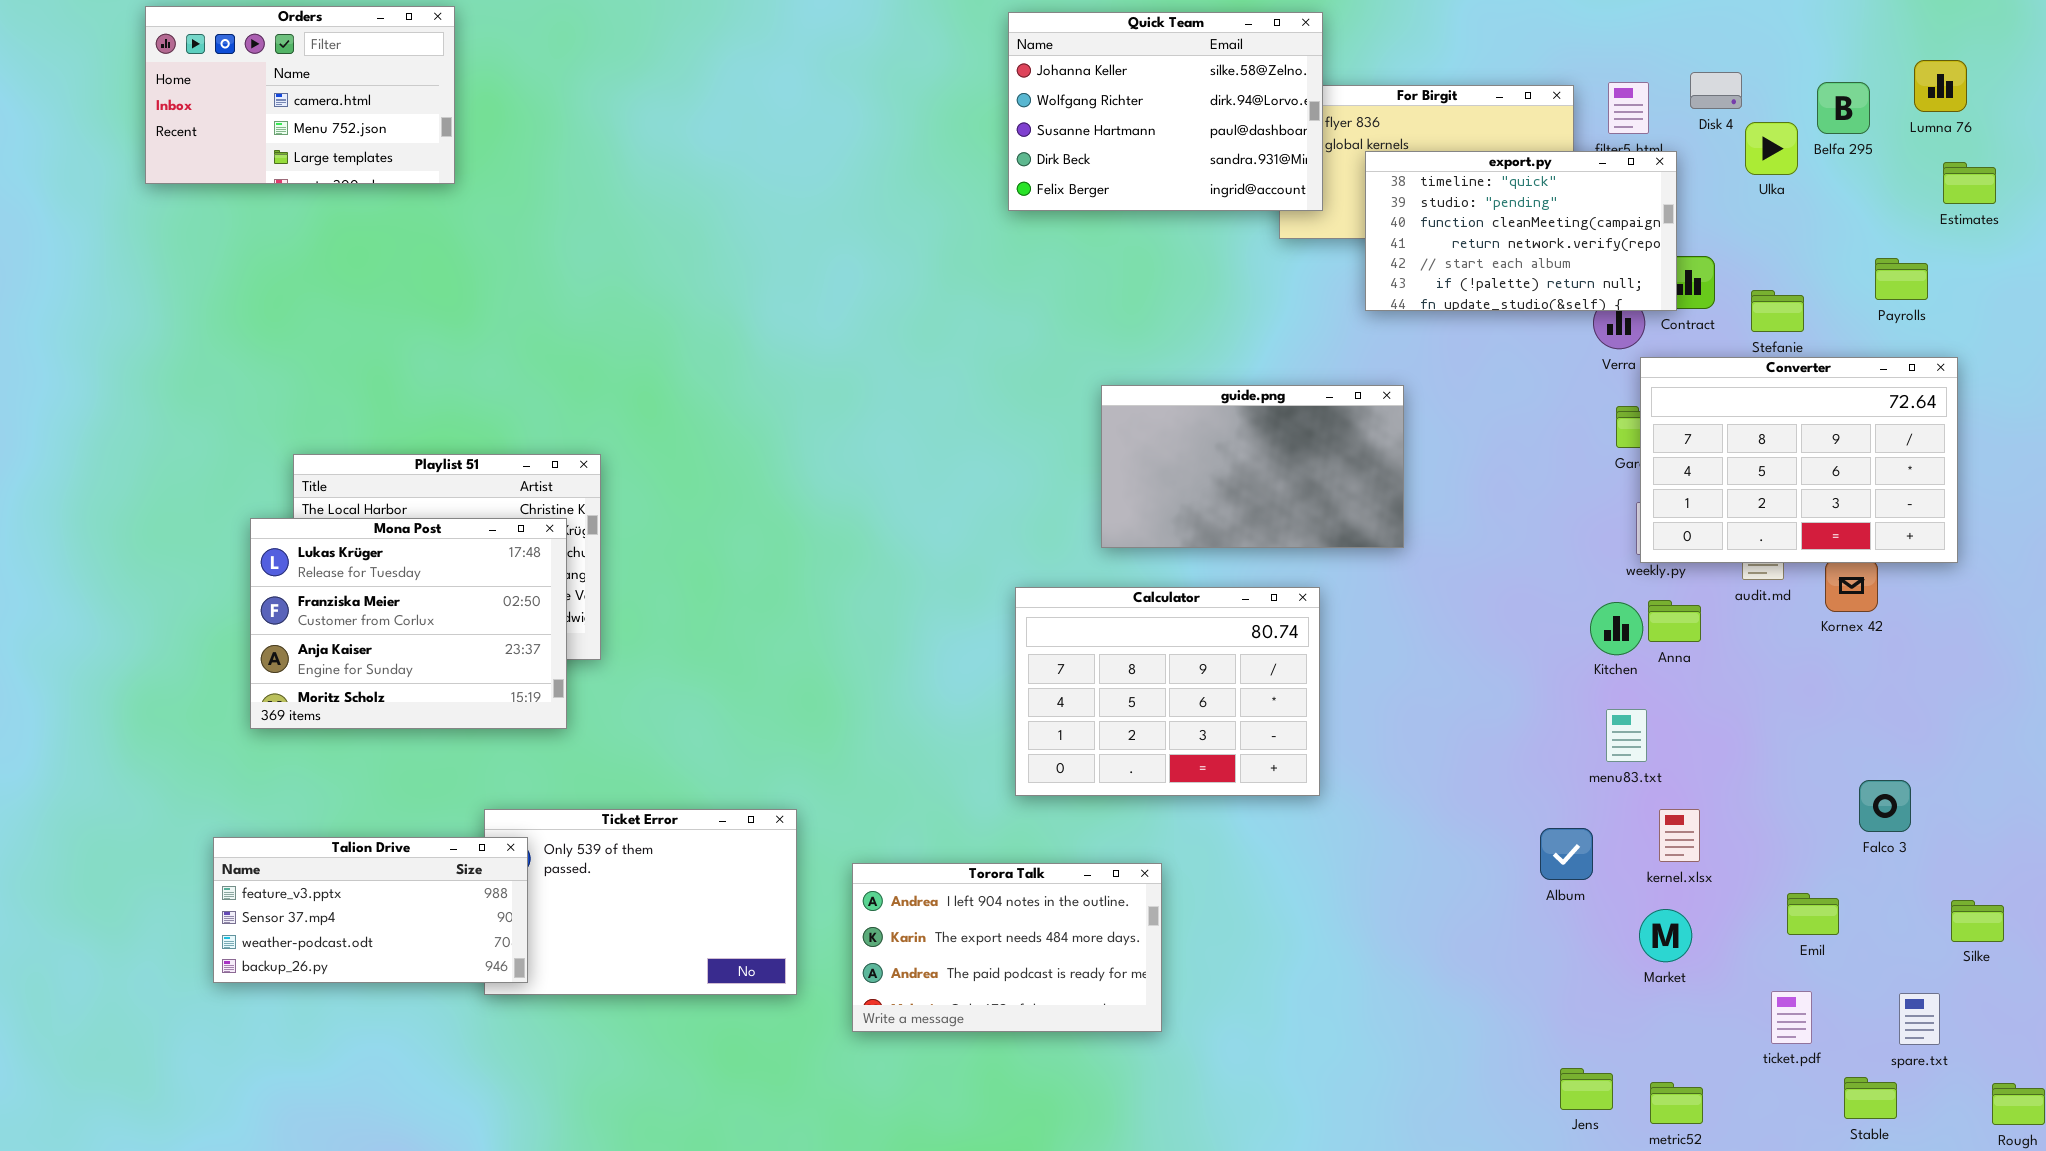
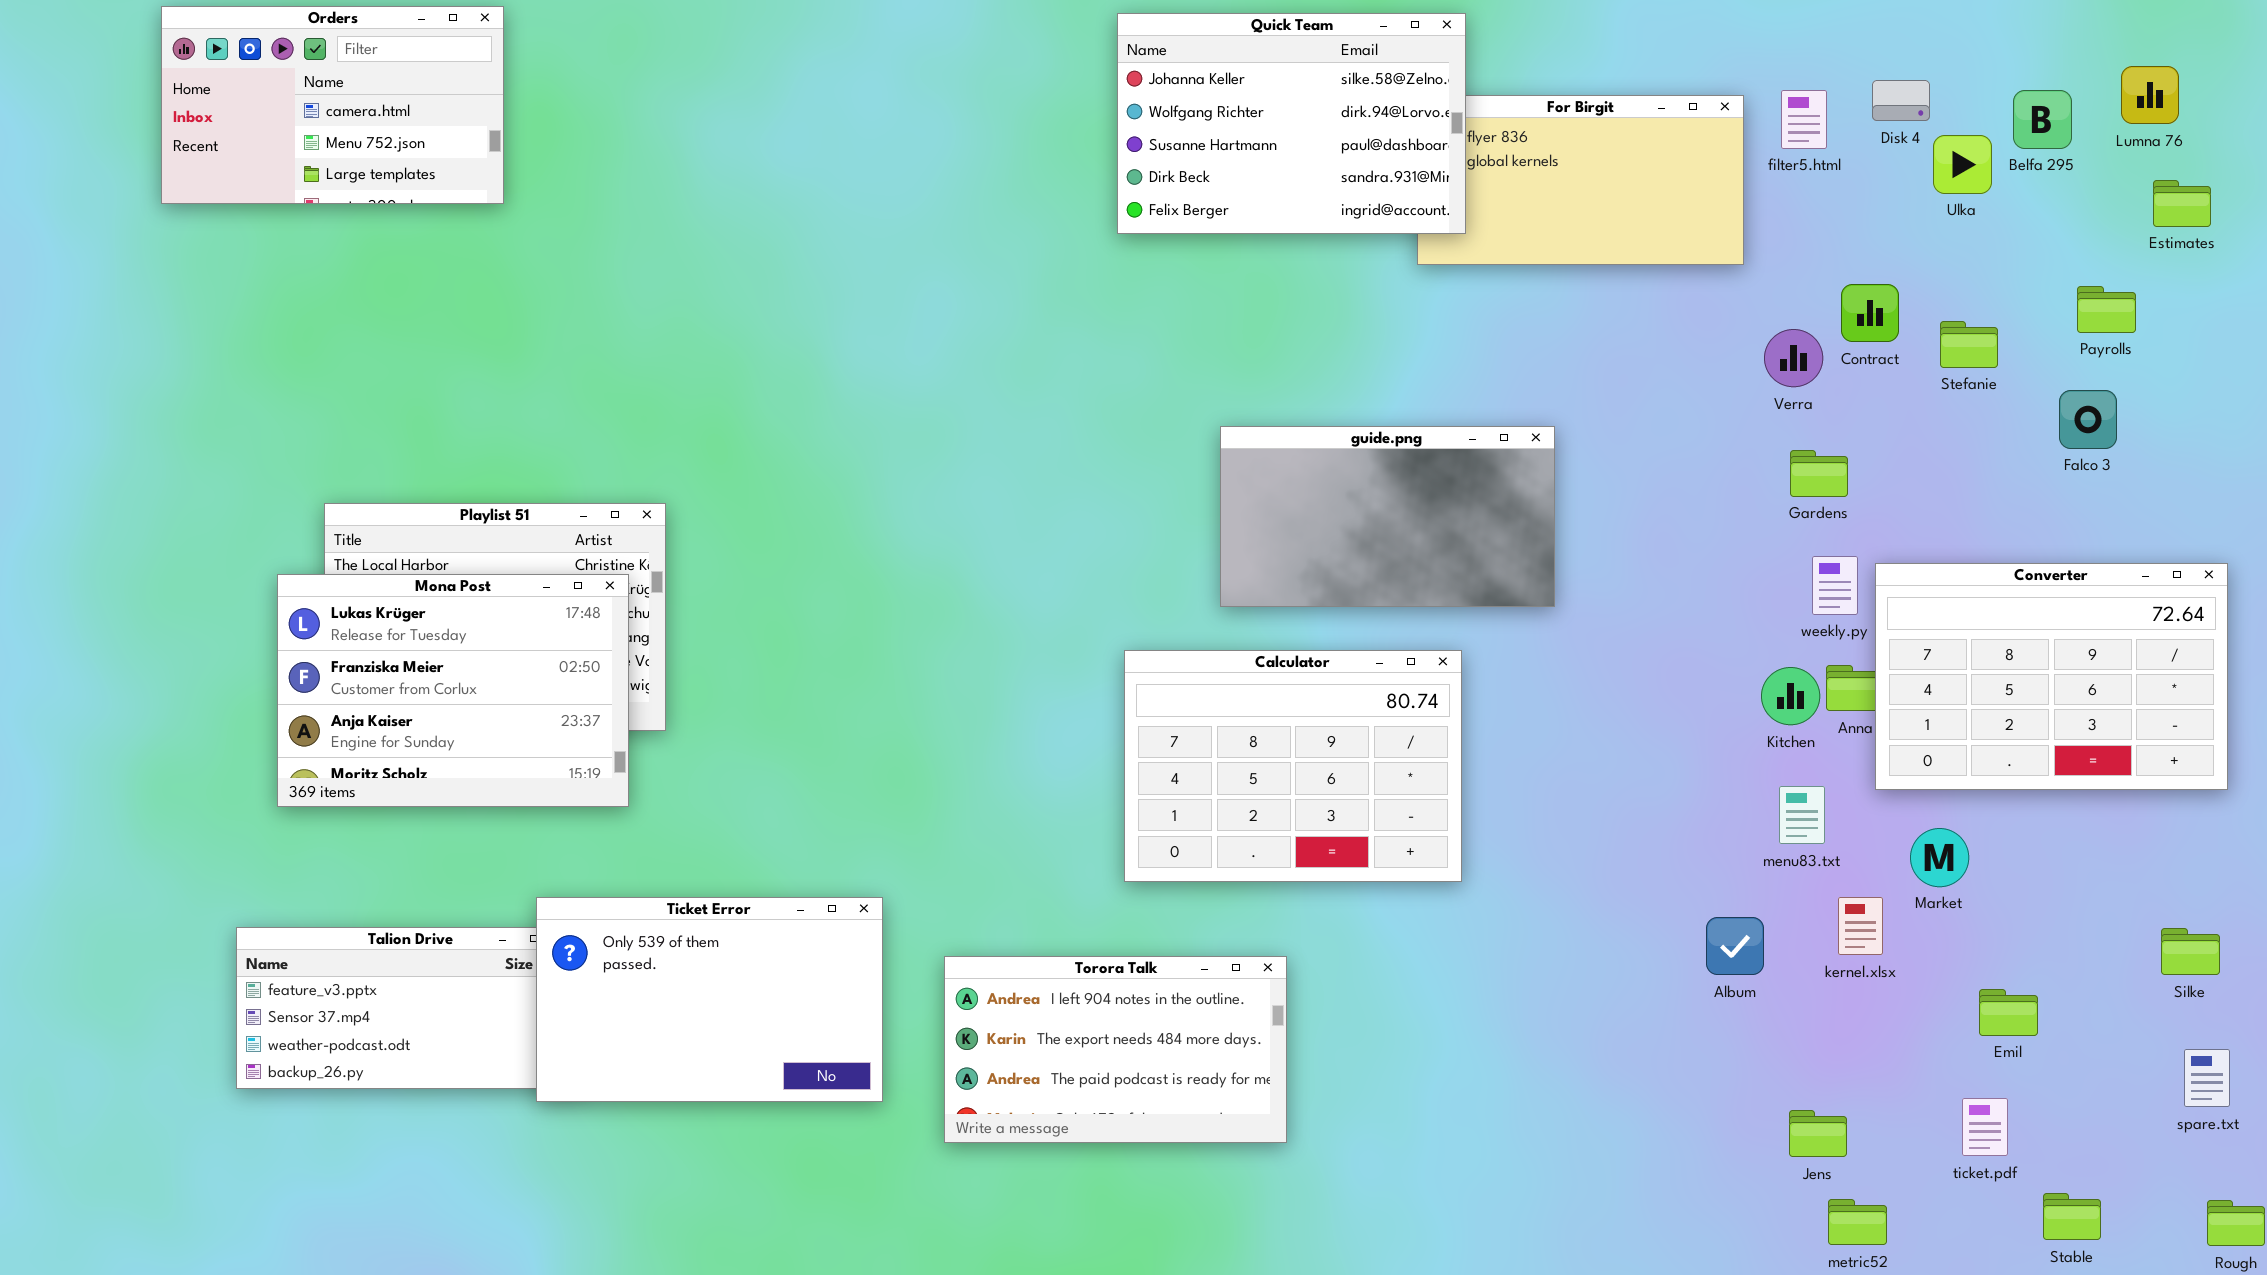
export.py: [1365,151,1677,311] -> none, closed
Converter: [1640,357,1958,563] -> [1875,563,2228,790], moved
Falco 3: [1859,780,1911,832] -> [2059,390,2117,449], moved
Ticket Error: [484,809,797,995] -> [536,897,883,1102], raised
Silke: [1951,900,2004,942] -> [2161,928,2220,975], moved
Market: [1639,909,1692,962] -> [1910,828,1969,887], moved
spare.txt: [1899,993,1940,1045] -> [2184,1049,2230,1107], moved
Jens: [1560,1068,1613,1110] -> [1789,1110,1847,1157], moved

